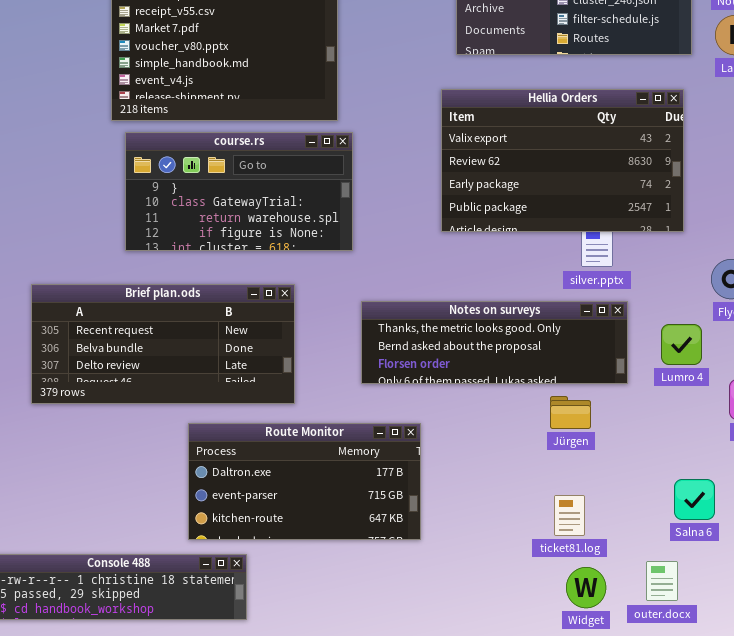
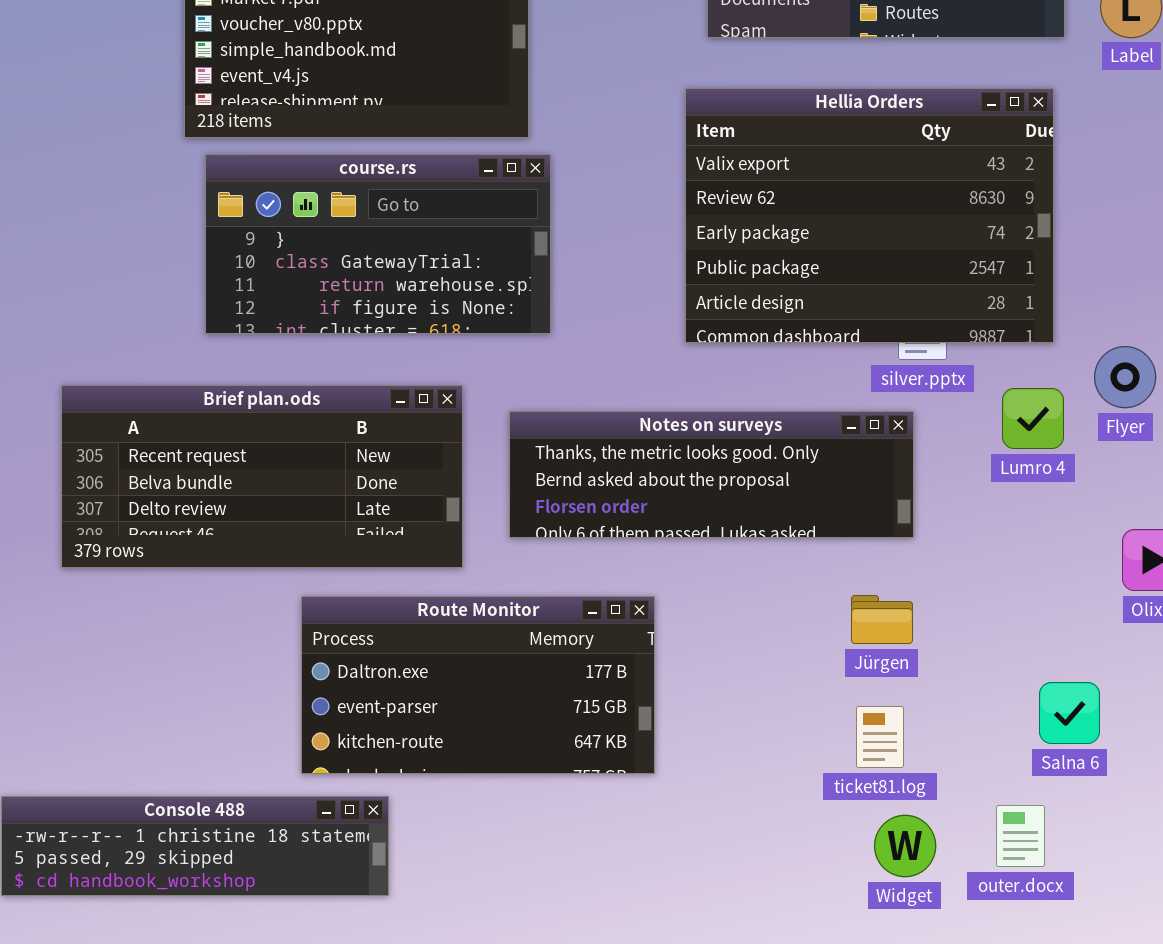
Hellia Orders: [441,89,684,232] -> [685,88,1054,343], resized
Notes on surveys: [361,301,628,384] -> [509,411,914,538], moved
Lumro 4: [661,324,702,365] -> [1002,388,1064,449], moved
Jürgen: [550,396,591,429] -> [851,595,913,644], moved

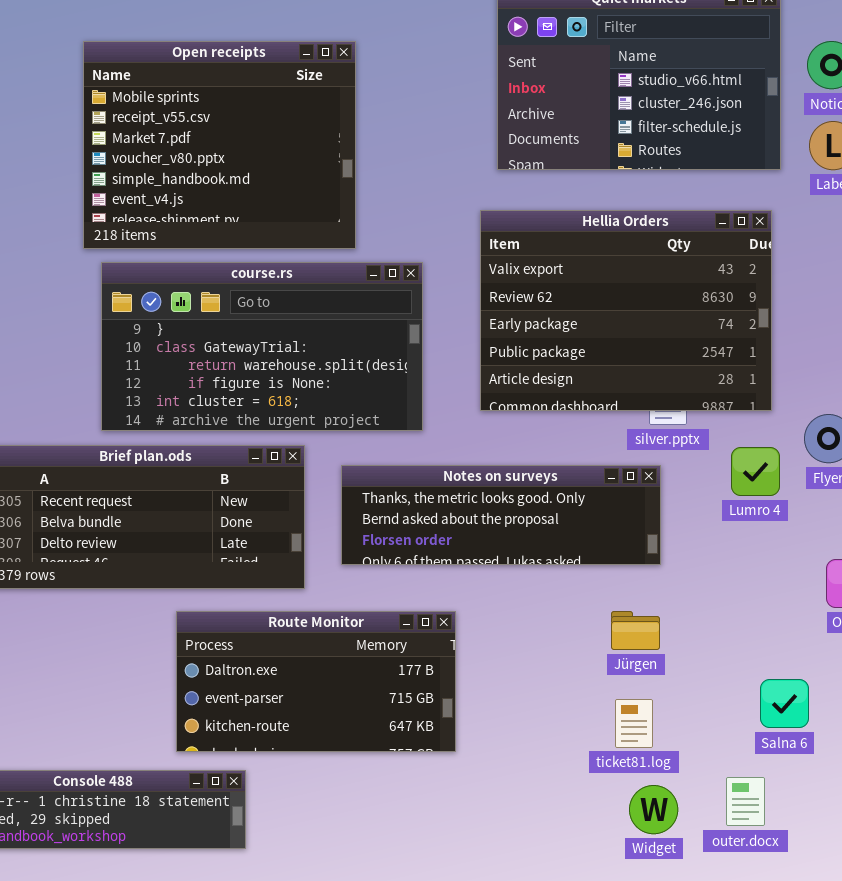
course.rs: [205,154,551,334] -> [101,262,423,431], resized

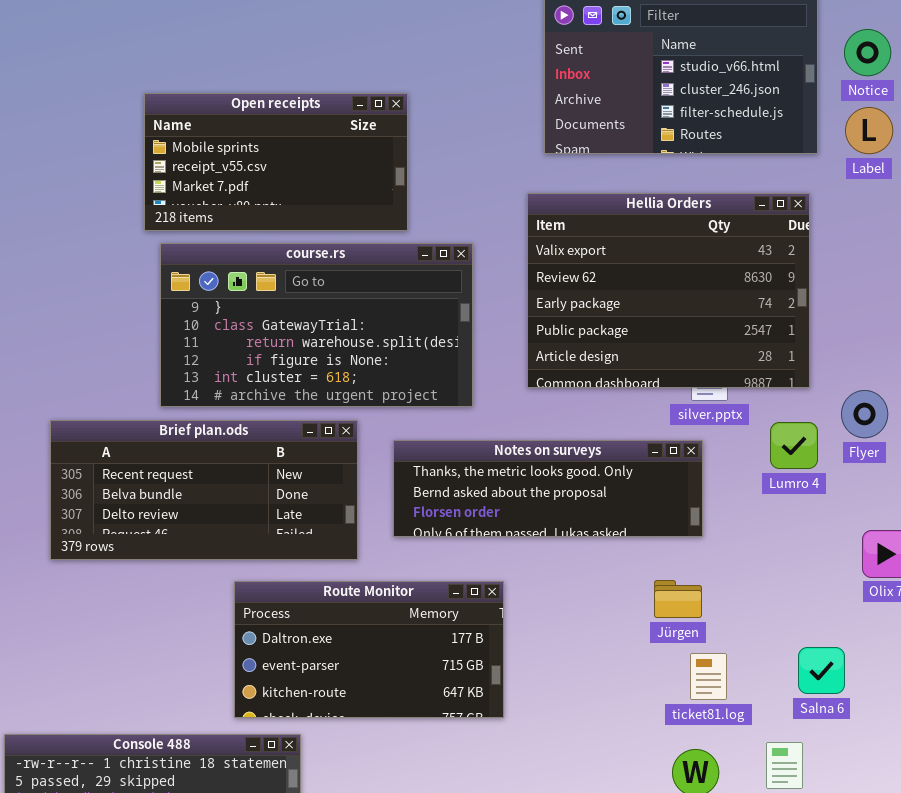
Open receipts: [83,41,356,249] -> [144,93,408,231], resized
ticket81.log: [615,699,653,748] -> [690,653,727,700], moved

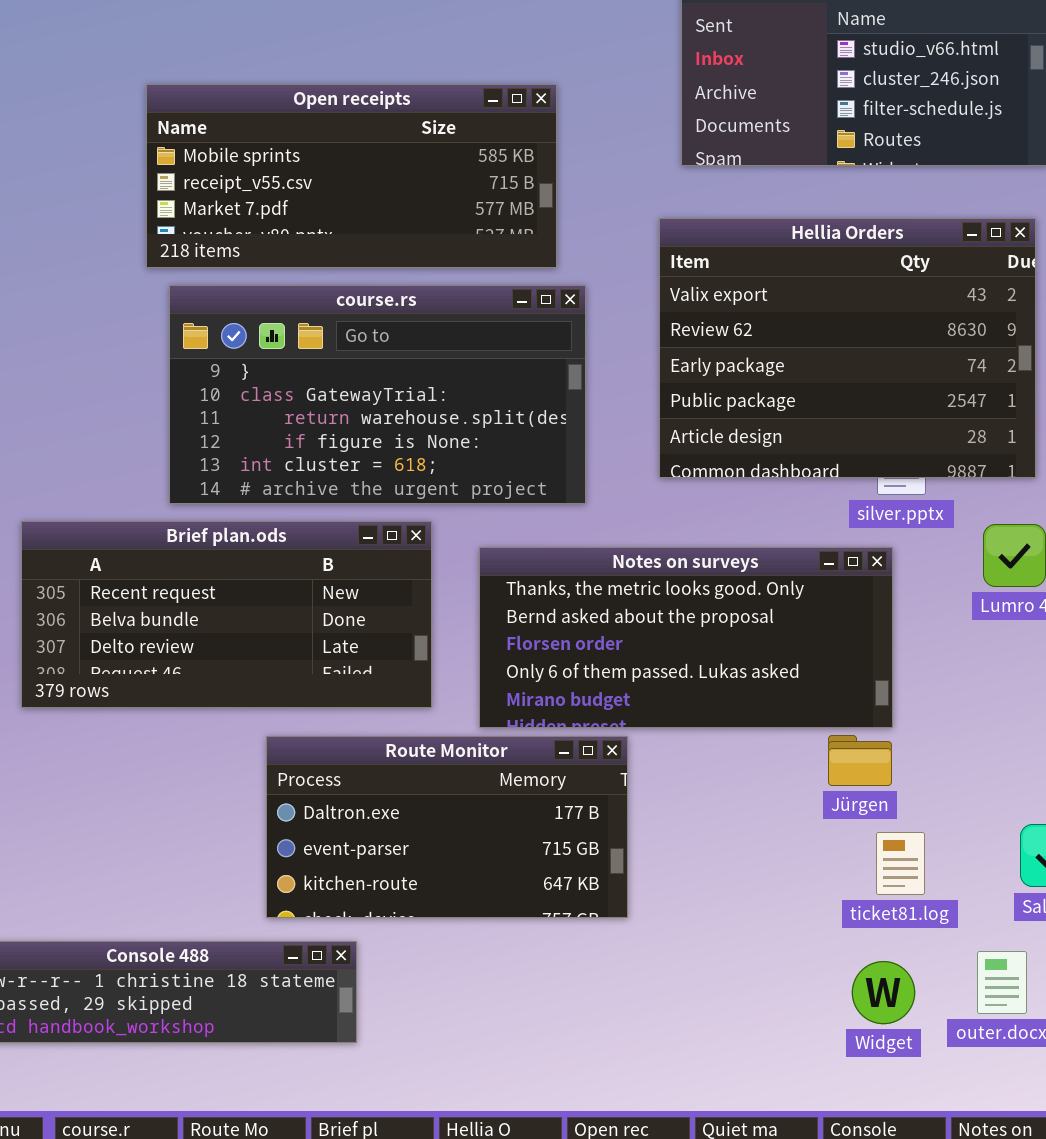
Open receipts: [144,93,408,231] -> [146,84,557,268], resized
Notes on surveys: [393,440,703,537] -> [479,547,893,728], resized

